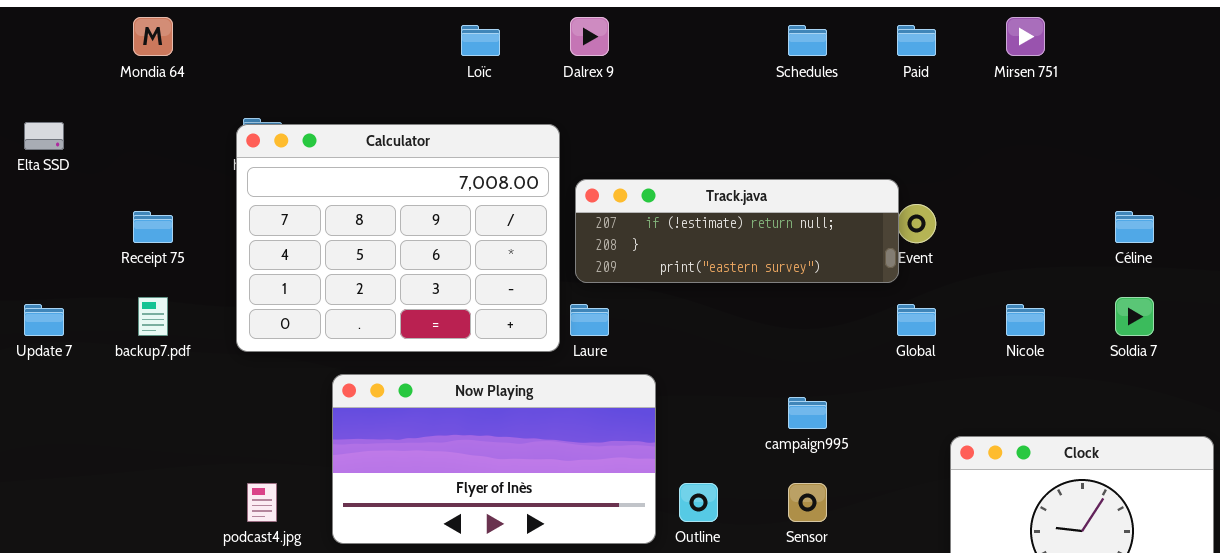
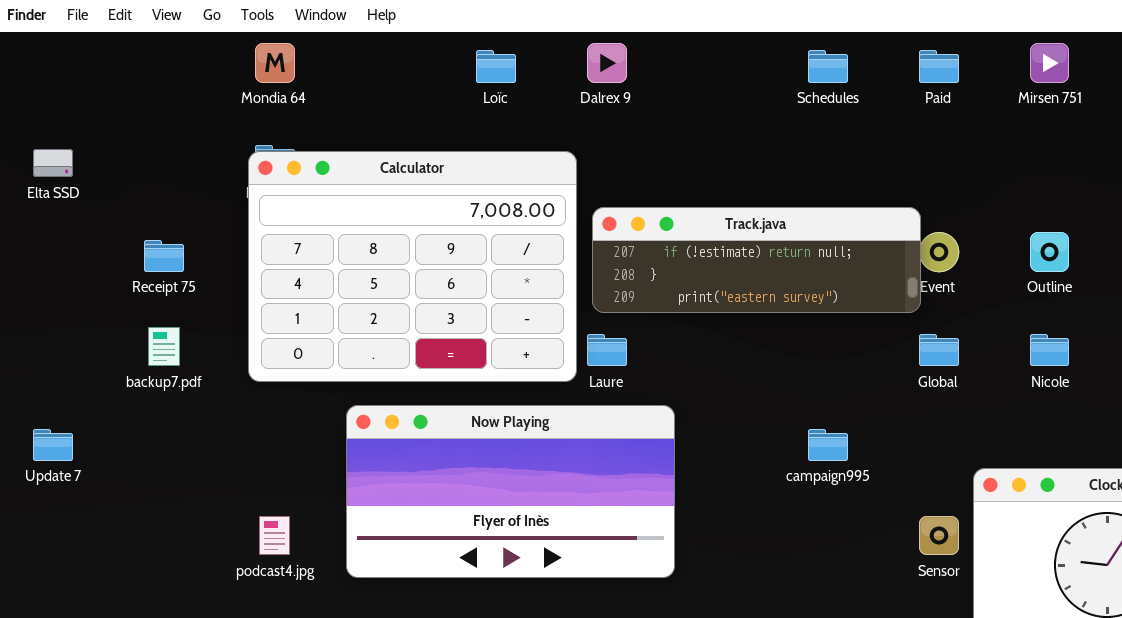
Mondia 64: [133,17,173,56] -> [255,43,295,83], moved
Update 7: [24,304,64,336] -> [33,429,73,461], moved
Outline: [679,483,718,522] -> [1030,232,1069,272], moved
Sensor: [788,483,827,522] -> [919,516,959,555], moved

